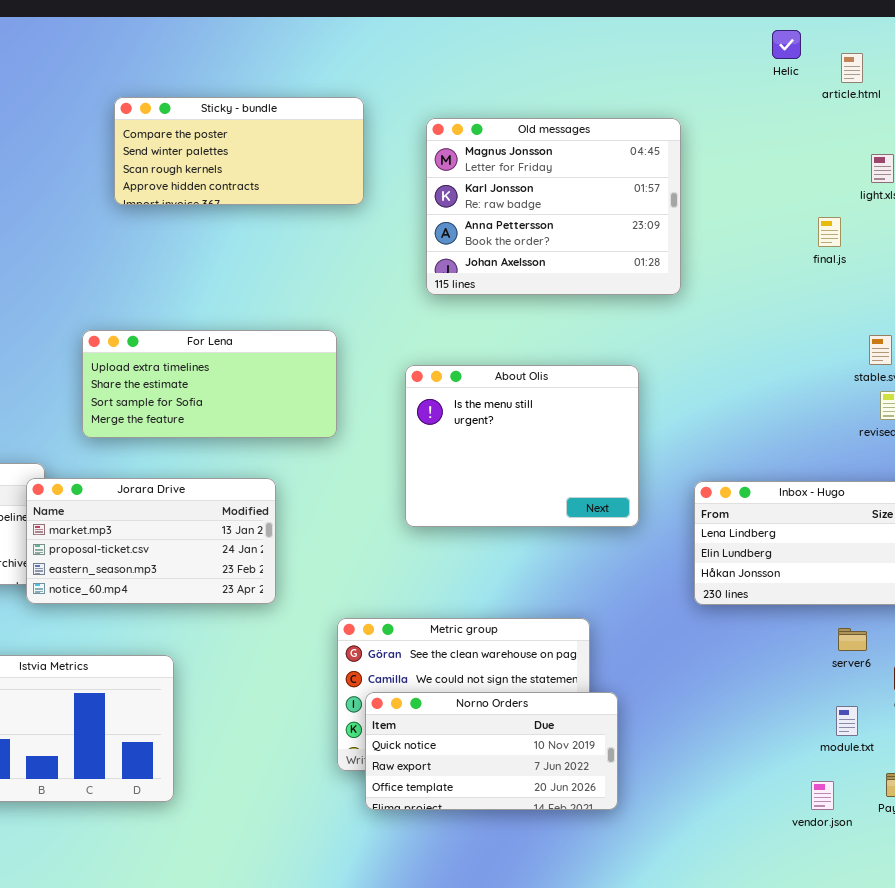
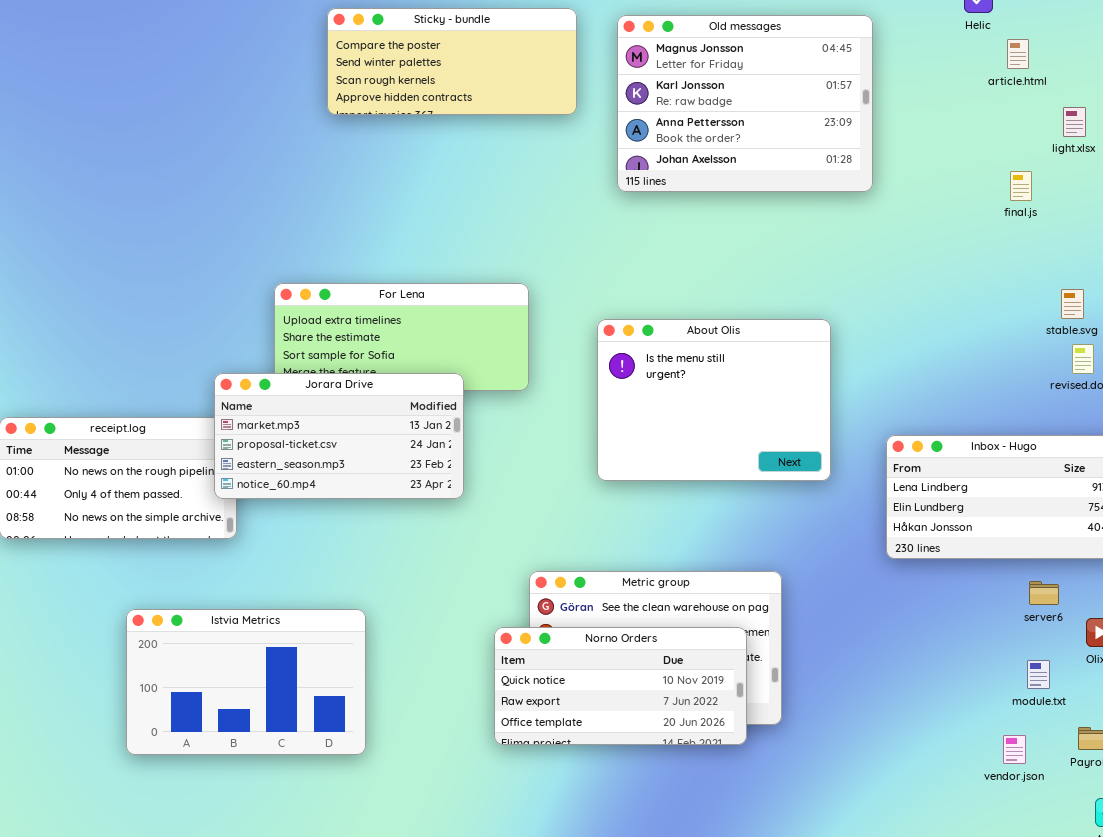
article.html: [841,53,863,83] -> [1007,39,1029,69], moved
Sticky - bundle: [114,97,364,205] -> [327,8,577,115], moved
Old messages: [426,118,681,295] -> [617,15,873,192], moved
Jorara Drive: [26,478,276,604] -> [214,373,464,499], moved
Norno Orders: [365,692,618,810] -> [494,627,747,745], moved

